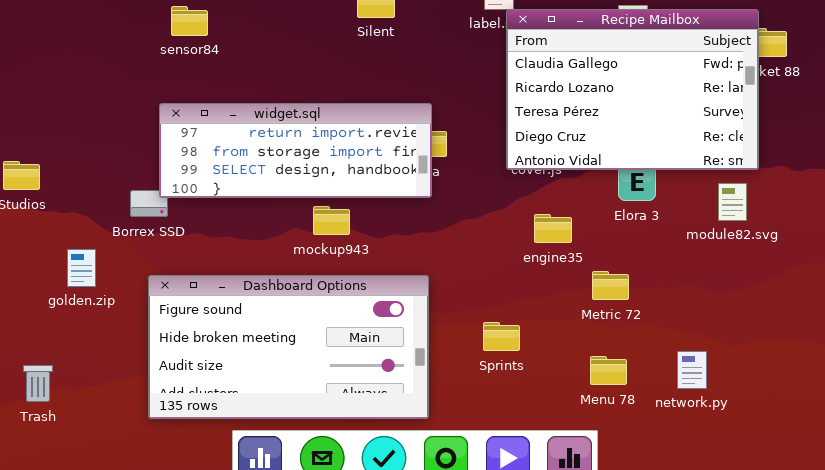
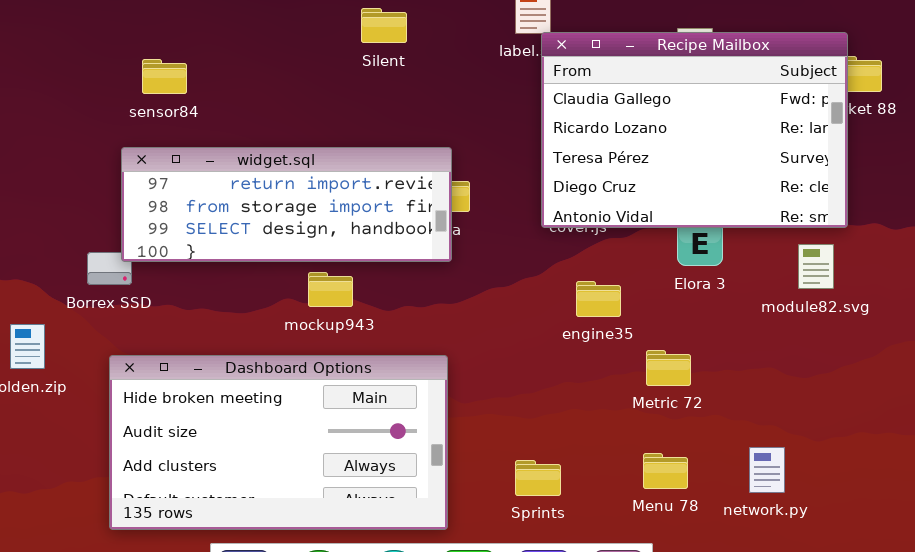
sensor84: [171,6,208,36] -> [142,59,187,94], moved
Dashboard Options: [148,275,429,419] -> [109,355,448,530], scrolled down 1 row
Sprints: [483,322,520,351] -> [515,460,561,496], moved

